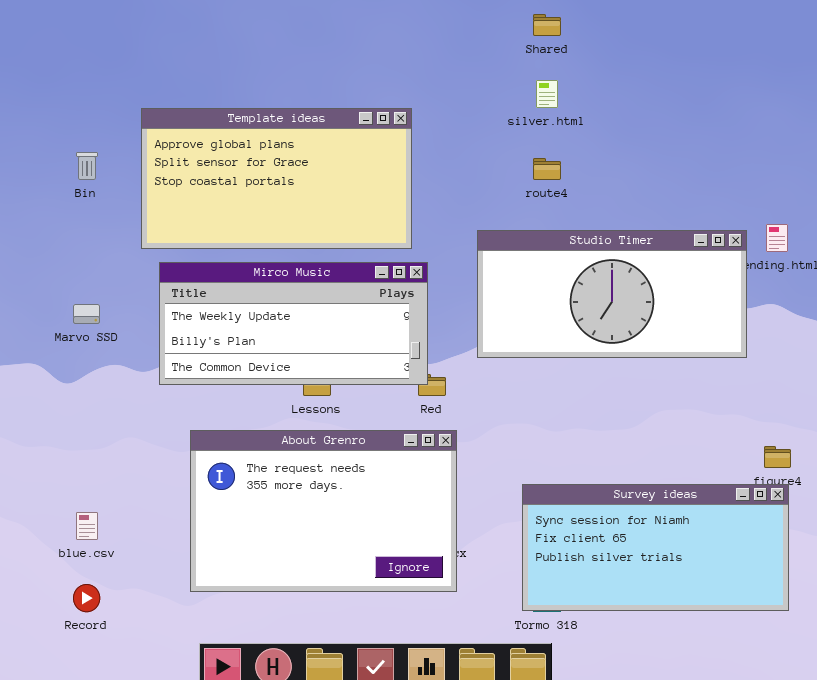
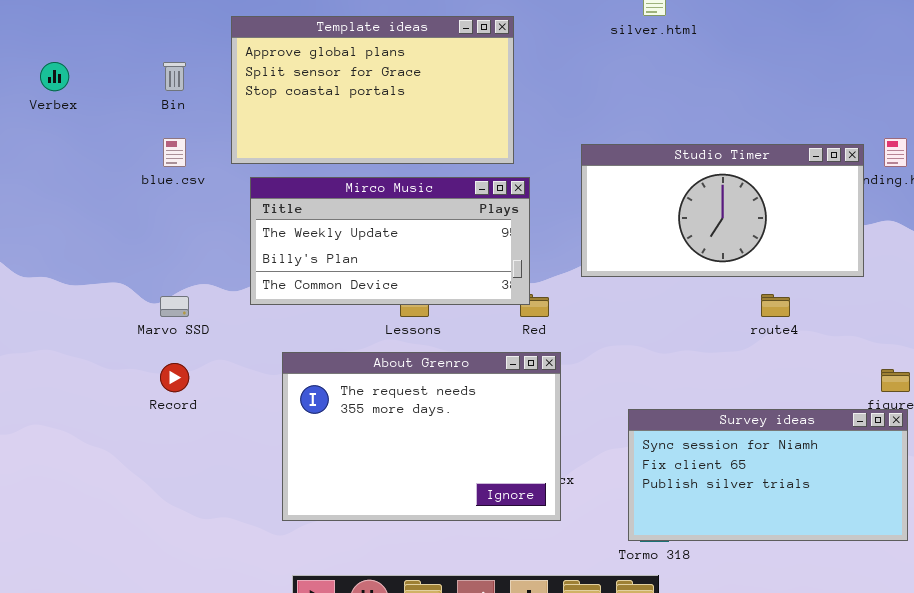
route4: [533,158,561,180] -> [761,294,790,317], moved
Marvo SSD: [73,304,100,324] -> [160,296,189,317], moved
blue.csv: [76,512,98,540] -> [163,138,186,167], moved
Record: [73,584,100,612] -> [160,363,189,392], moved

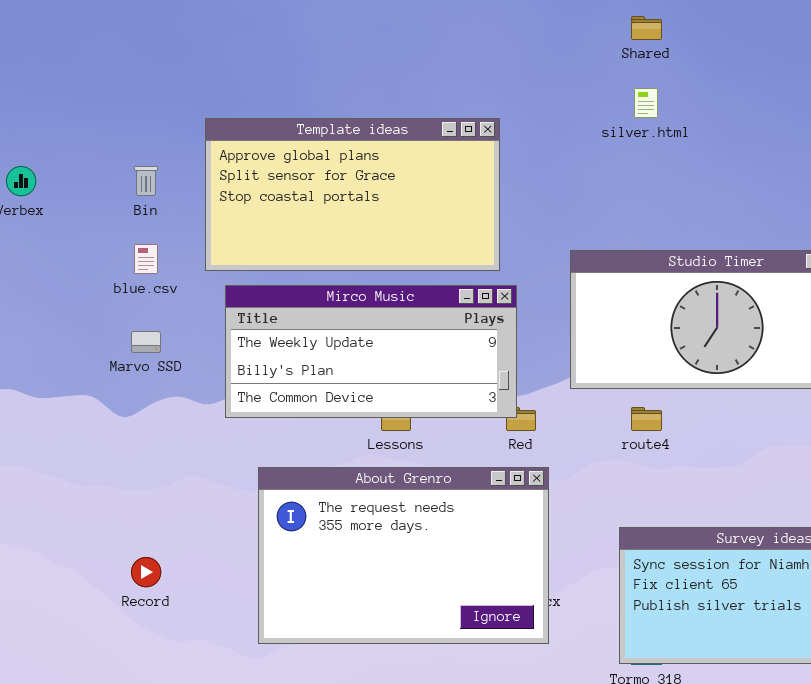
route4: [761,294,790,317] -> [631,407,662,431], moved
Marvo SSD: [160,296,189,317] -> [131,331,161,353], moved
Record: [160,363,189,392] -> [131,557,161,587], moved

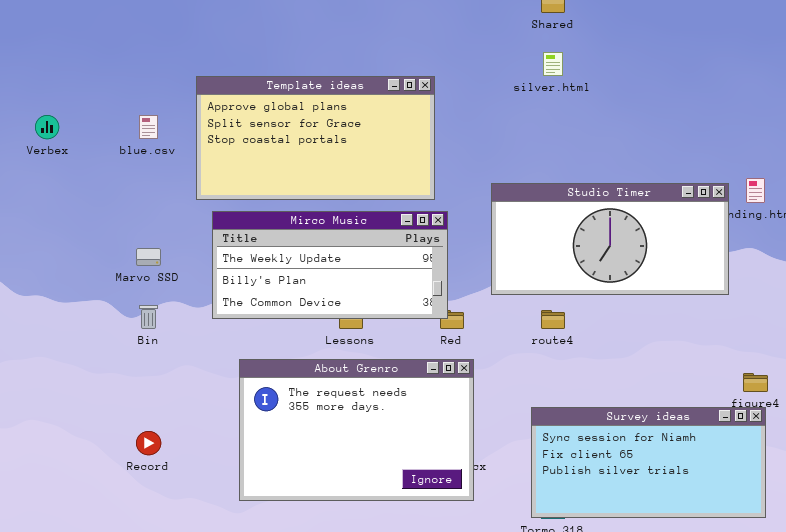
Bin: [134,166,158,196] -> [139,305,158,329], moved
blue.csv: [134,244,158,274] -> [139,115,158,139], moved

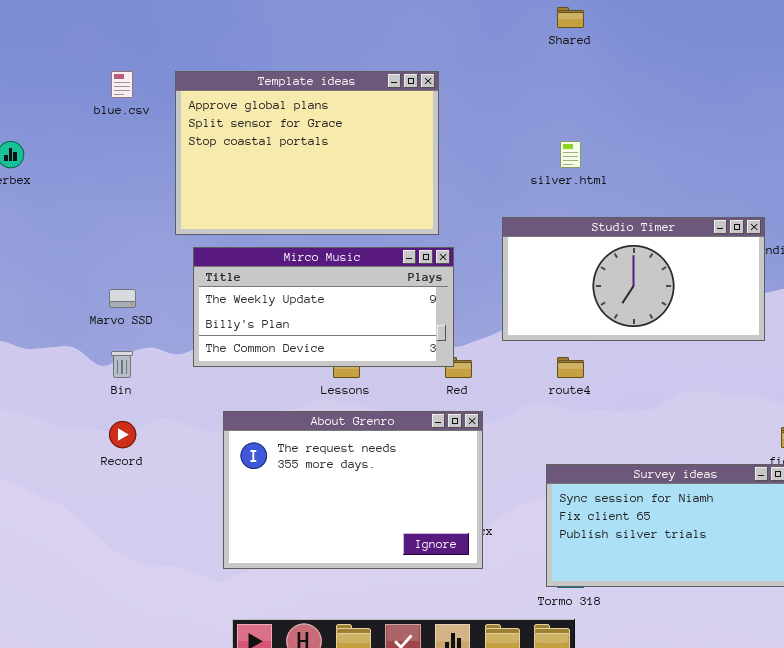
silver.html: [543,52,563,76] -> [560,141,581,168], moved
Template ideas: [196,76,435,200] -> [175,71,439,235], resized
blue.csv: [139,115,158,139] -> [111,71,133,98], moved
Record: [136,431,161,455] -> [109,421,136,448], moved

